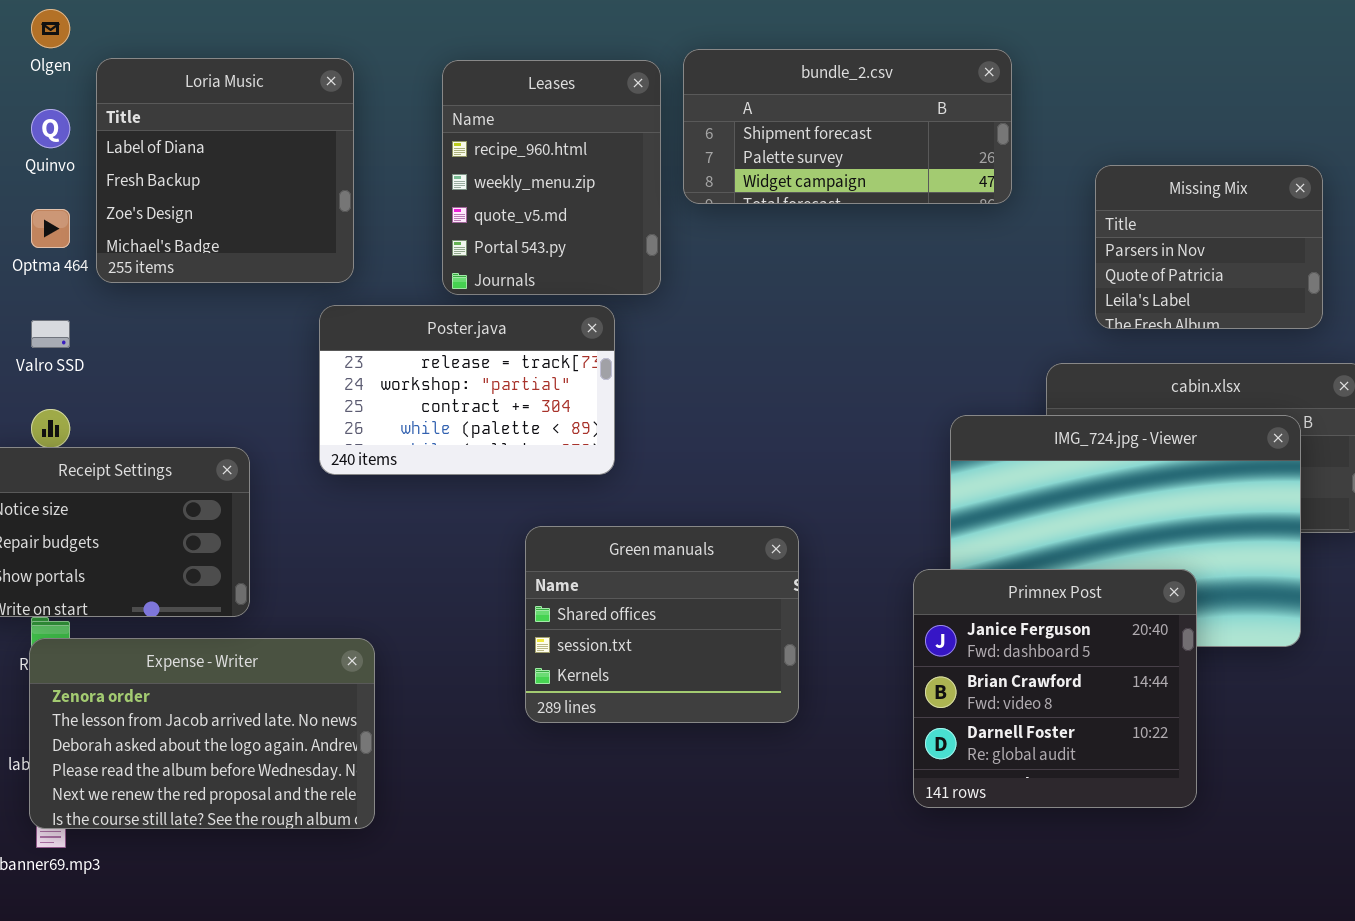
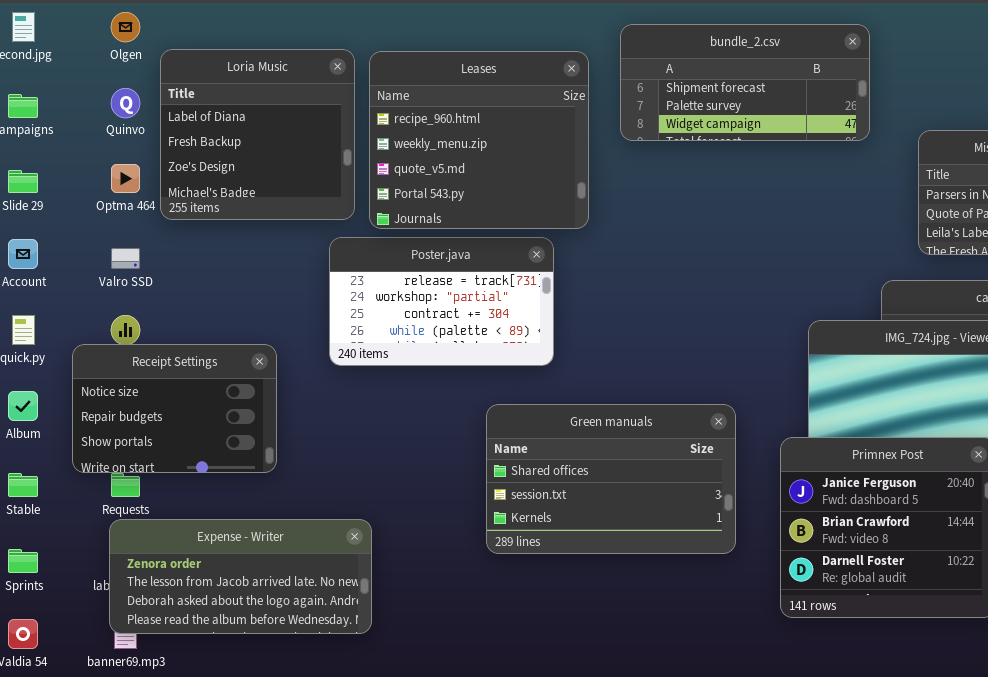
bundle_2.csv: [683,49,1012,204] -> [620,24,870,141], moved
Leases: [442,60,661,295] -> [369,51,589,229], resized
Green manuals: [525,526,799,723] -> [486,404,736,554], resized
Expense - Writer: [29,638,375,829] -> [109,519,372,634], resized

